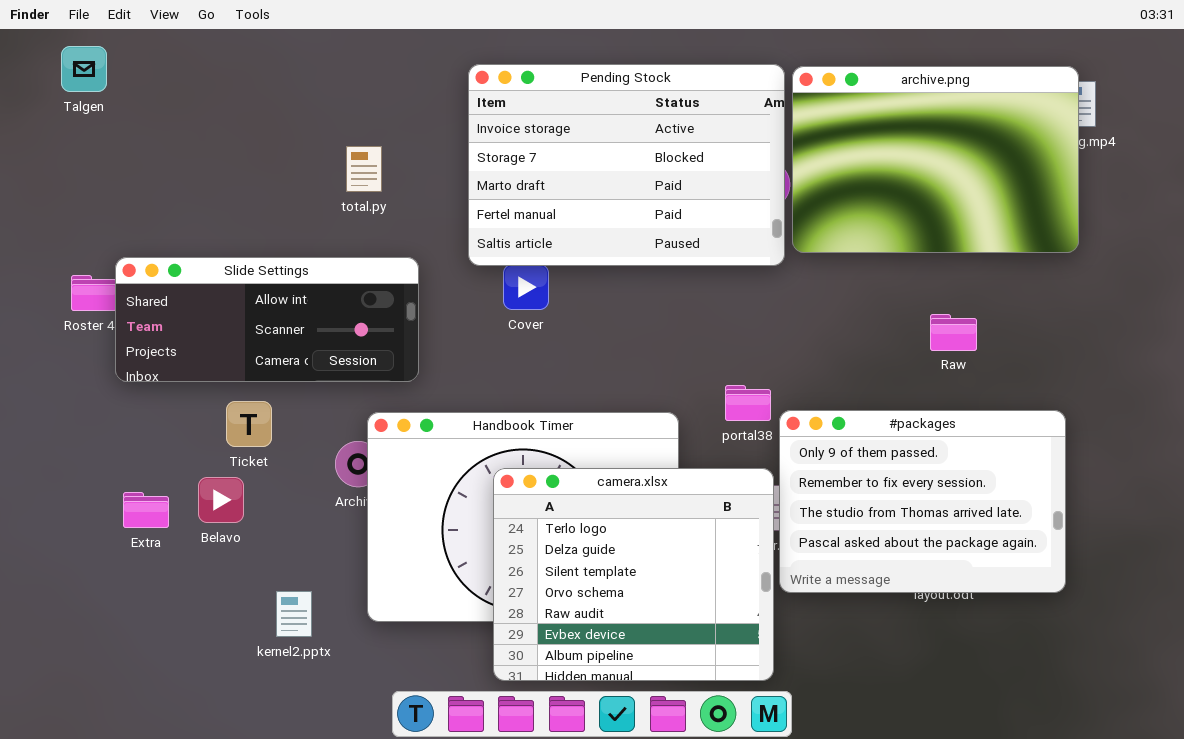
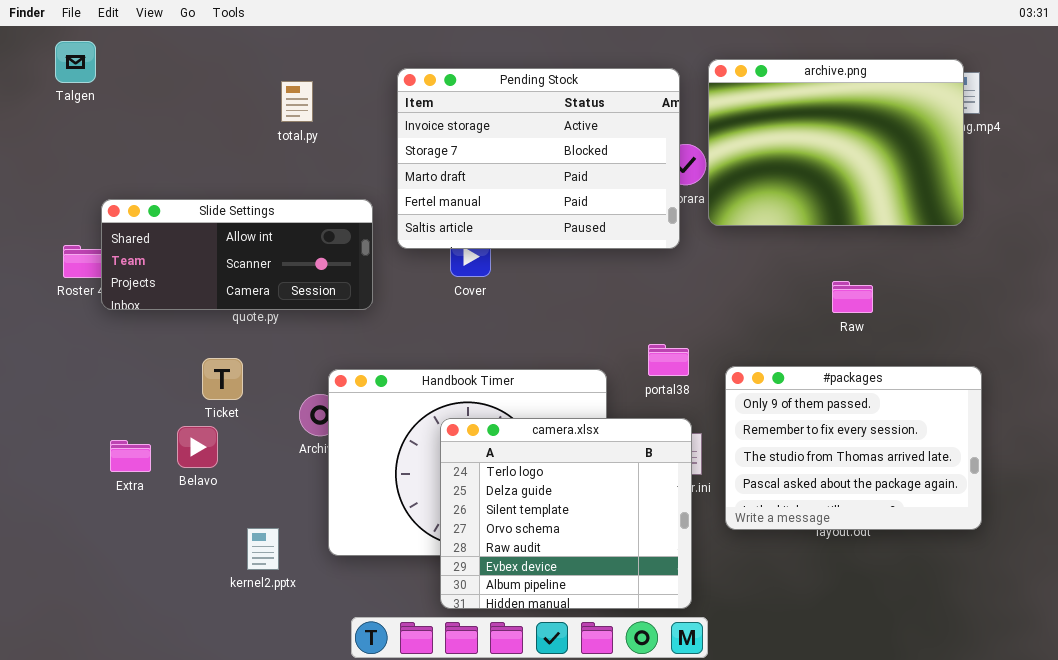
Pending Stock: [468,64,785,266] -> [397,68,680,249], moved
total.py: [346,146,382,192] -> [281,81,313,122], moved
Slide Settings: [115,257,419,382] -> [101,199,373,310], moved
#packages: [779,410,1066,593] -> [725,366,982,530], moved

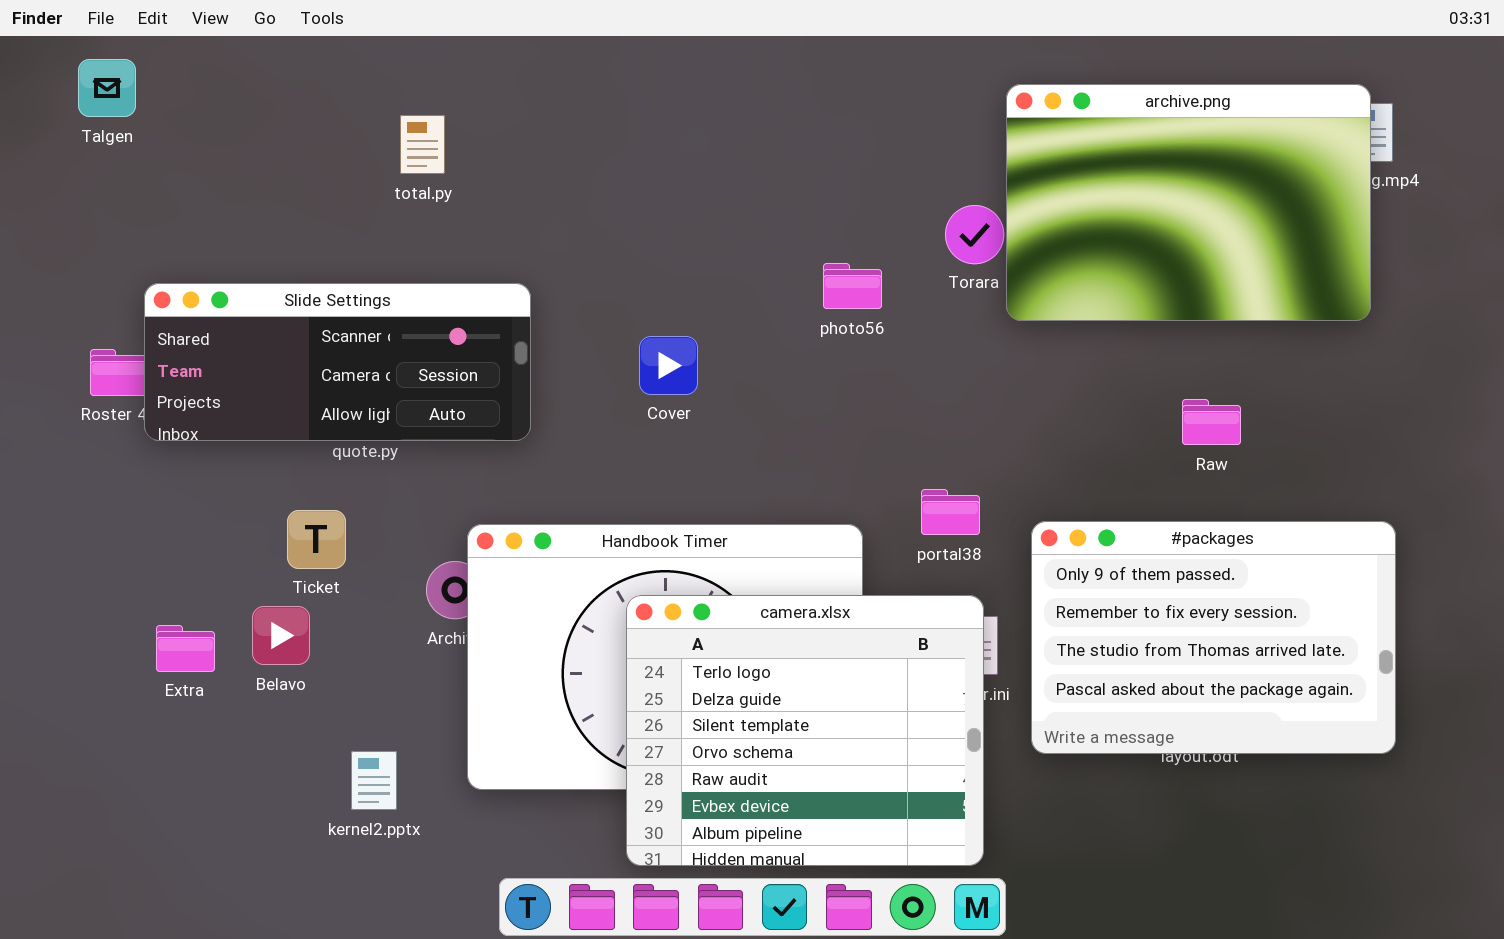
Pending Stock: [397,68,680,249] -> none, closed
Slide Settings: [101,199,373,310] -> [144,283,531,441], scrolled down 1 row

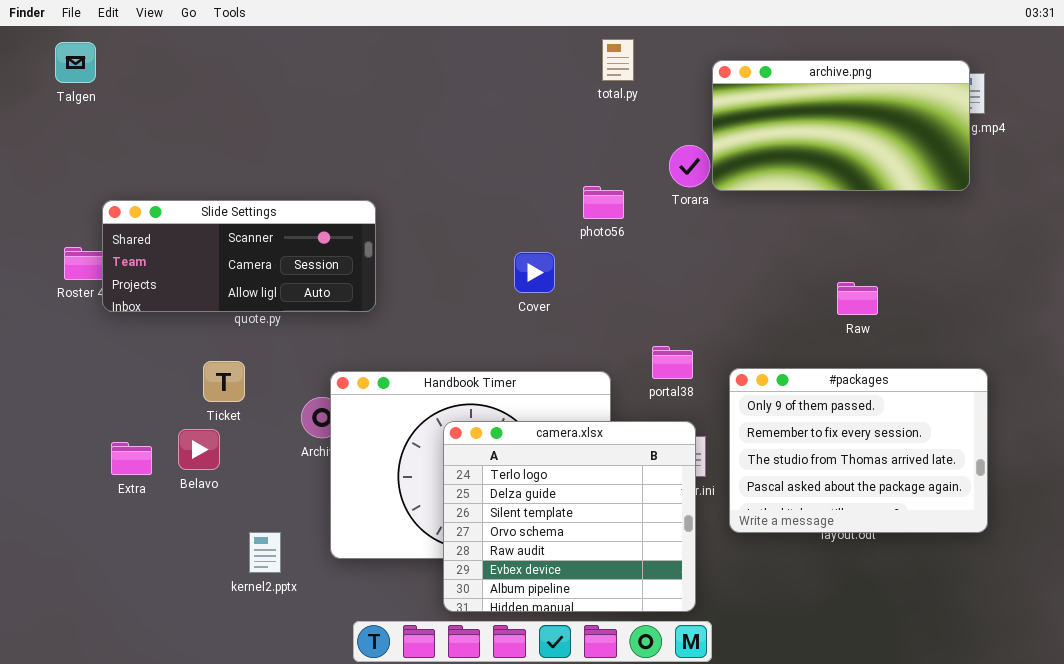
archive.png: [1006,84,1371,321] -> [712,60,970,191], resized
total.py: [400,115,445,174] -> [602,39,634,81], moved
Cover: [639,336,698,395] -> [514,252,555,293], moved

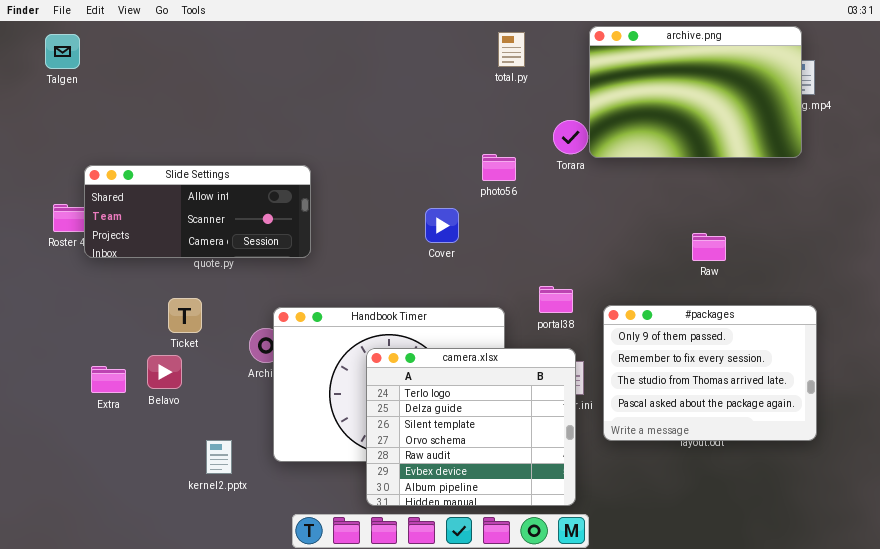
archive.png: [712,60,970,191] -> [589,26,802,158], resized
Slide Settings: [102,200,376,312] -> [84,165,311,258], scrolled up 1 row

